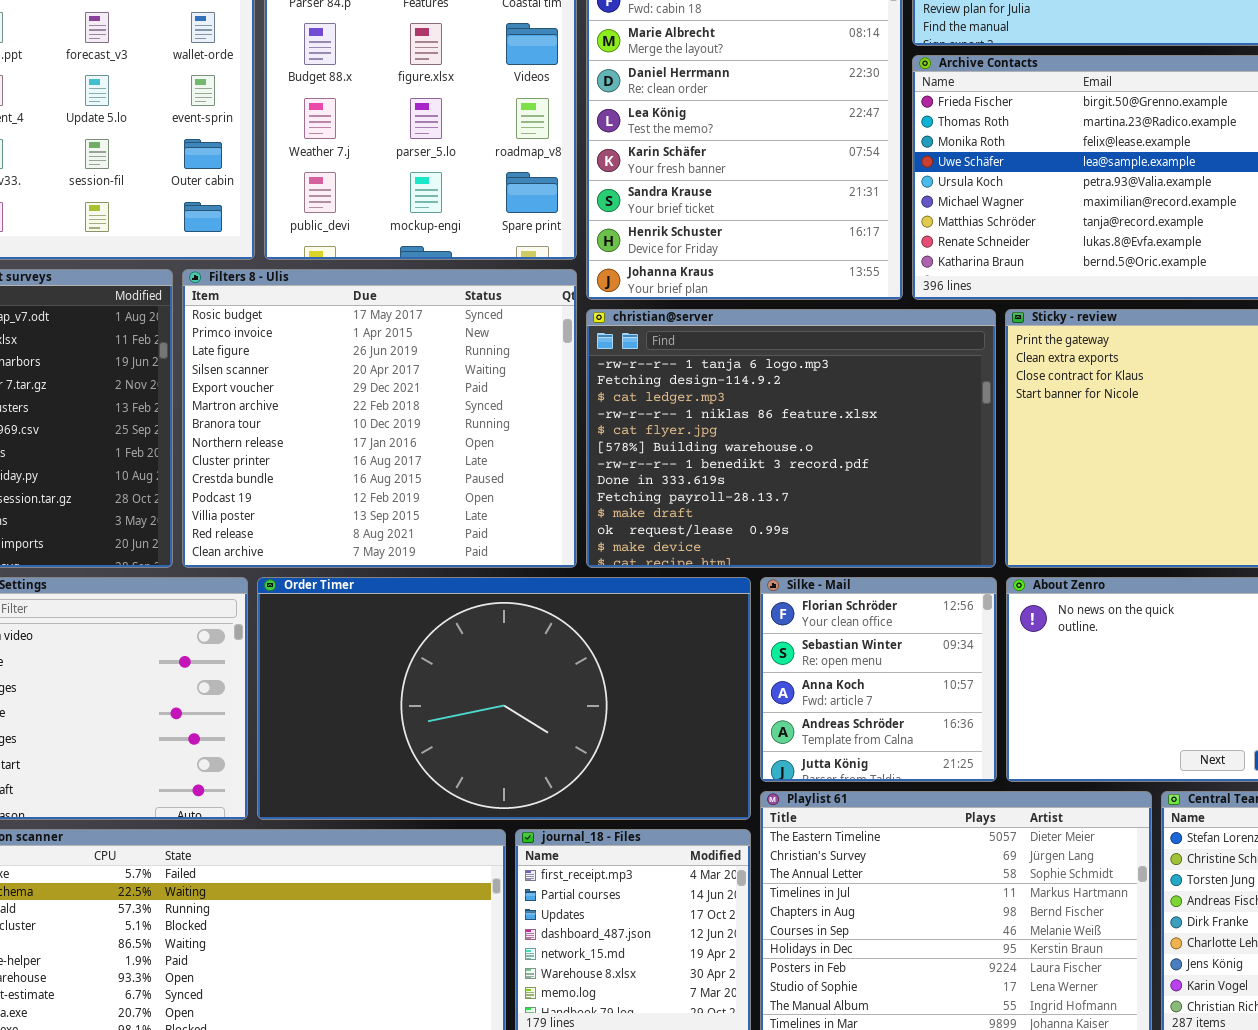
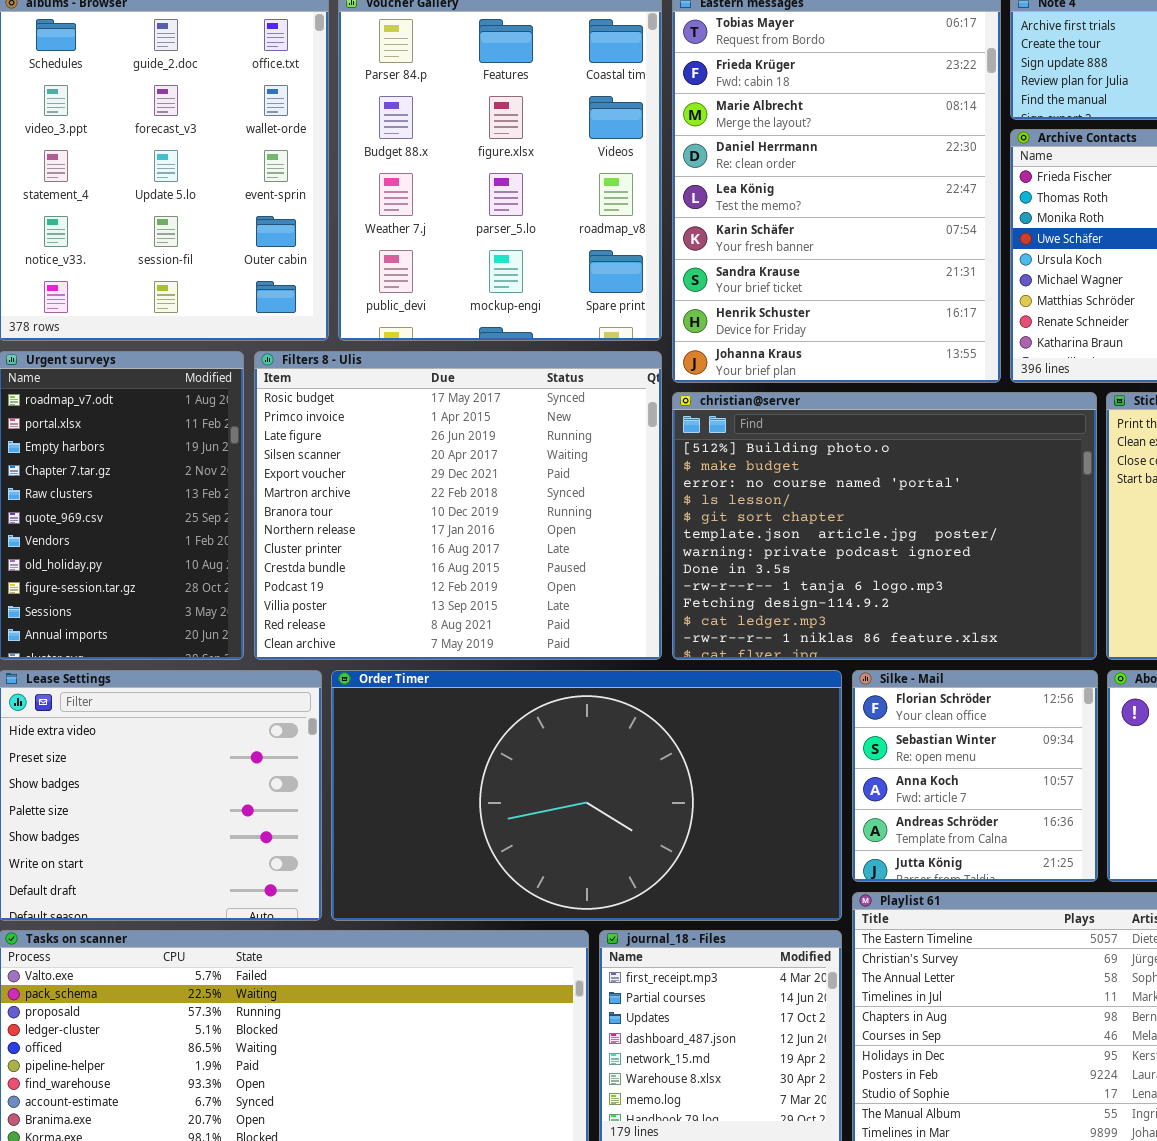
christian@server: [586,309,996,568] -> [672,392,1097,660], scrolled up 8 rows

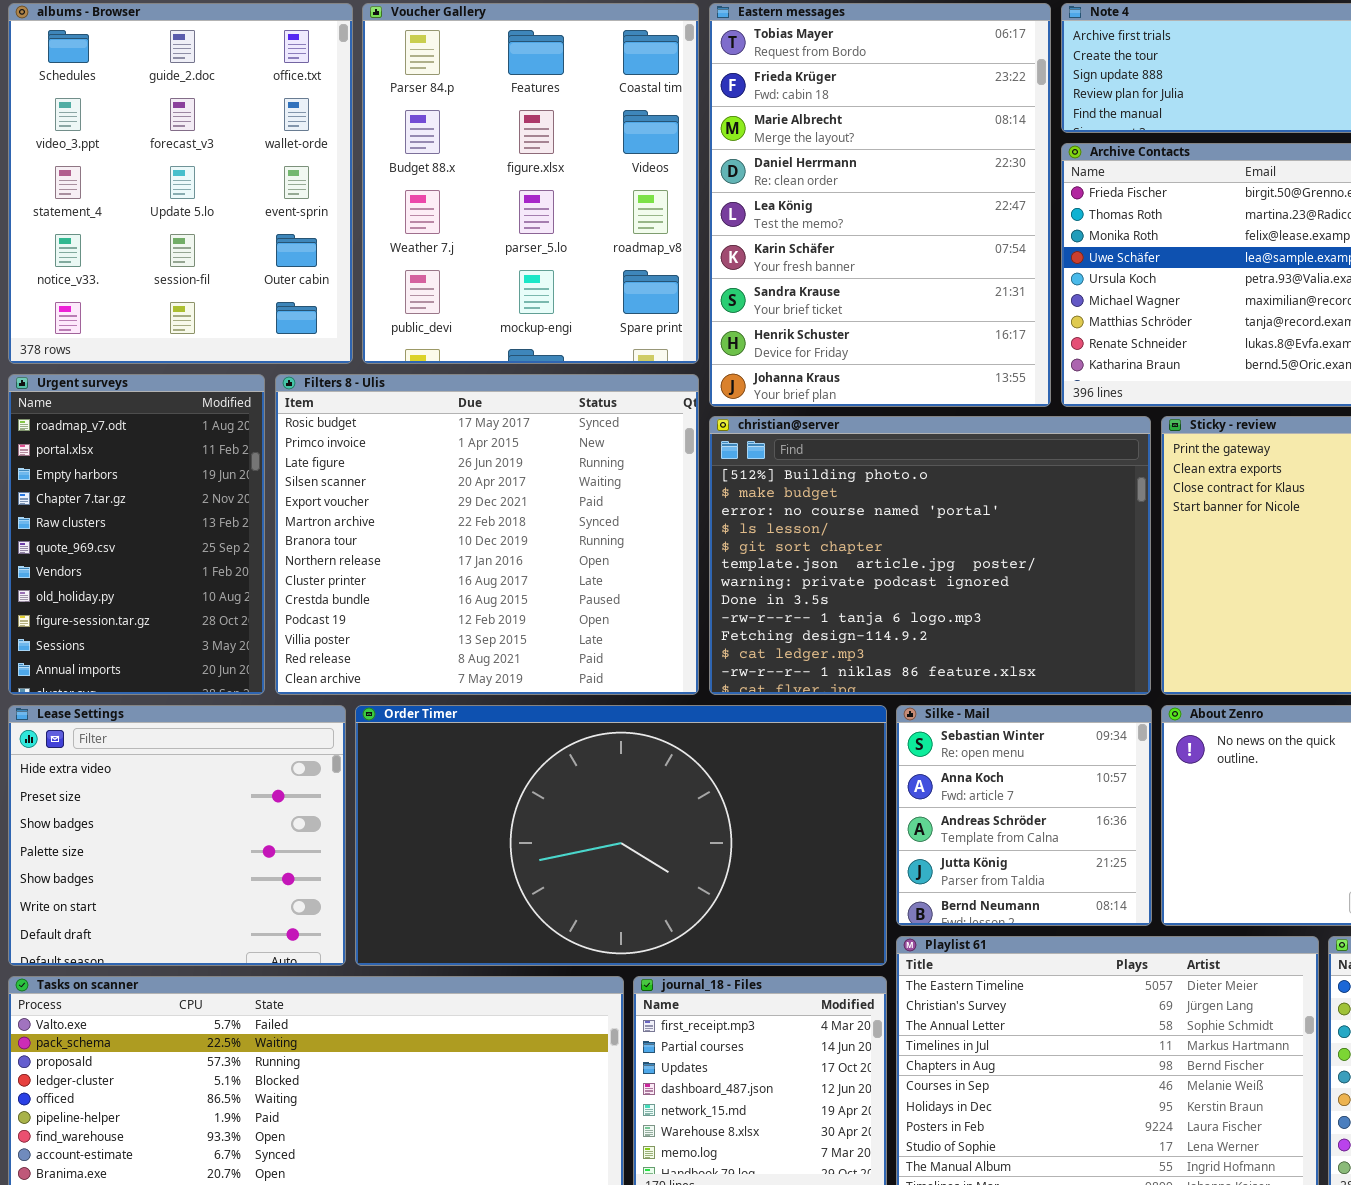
Silke - Mail: [852,670,1098,882] -> [896,705,1152,926], scrolled down 1 row

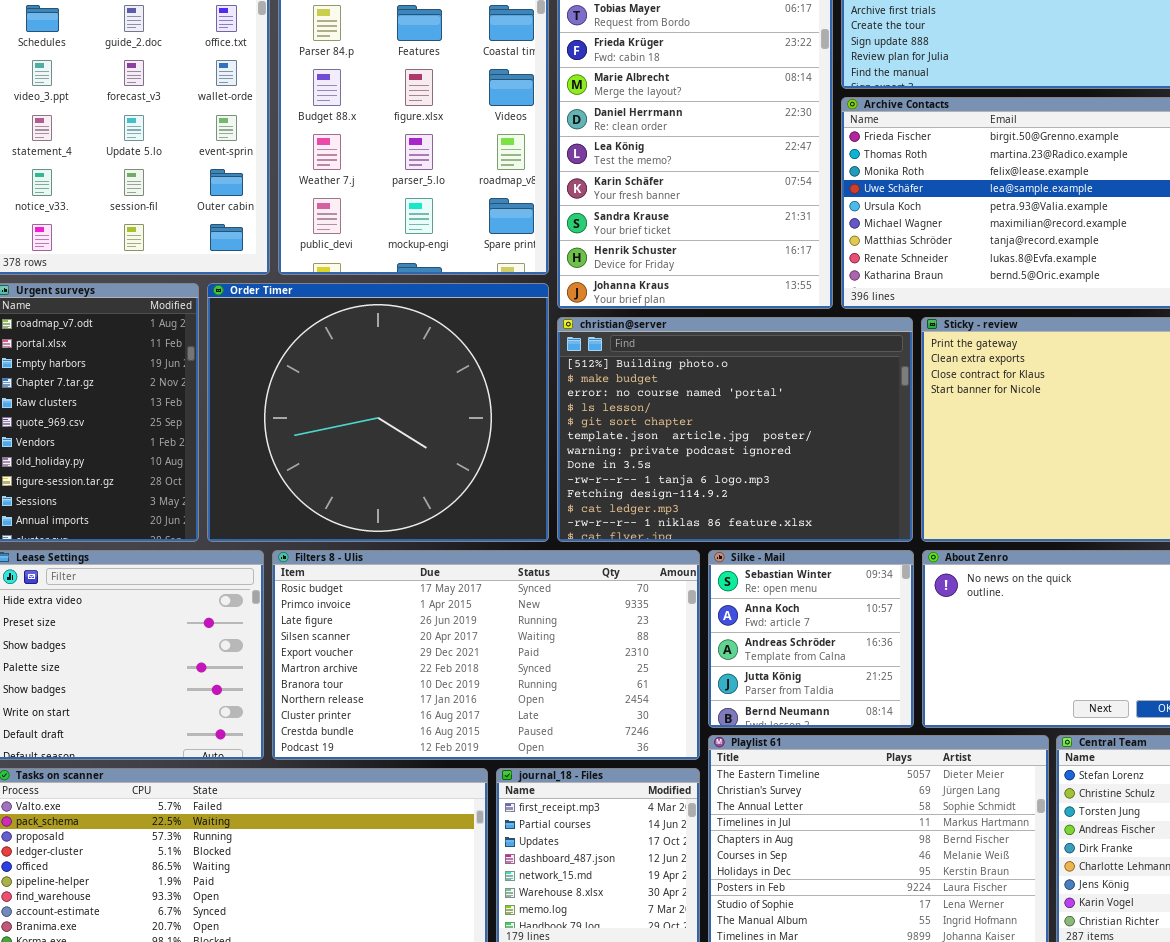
Filters 8 - Ulis: [275,374,699,695] -> [272,550,700,760], moved, resized
Order Timer: [355,705,887,966] -> [207,283,549,542], moved, resized

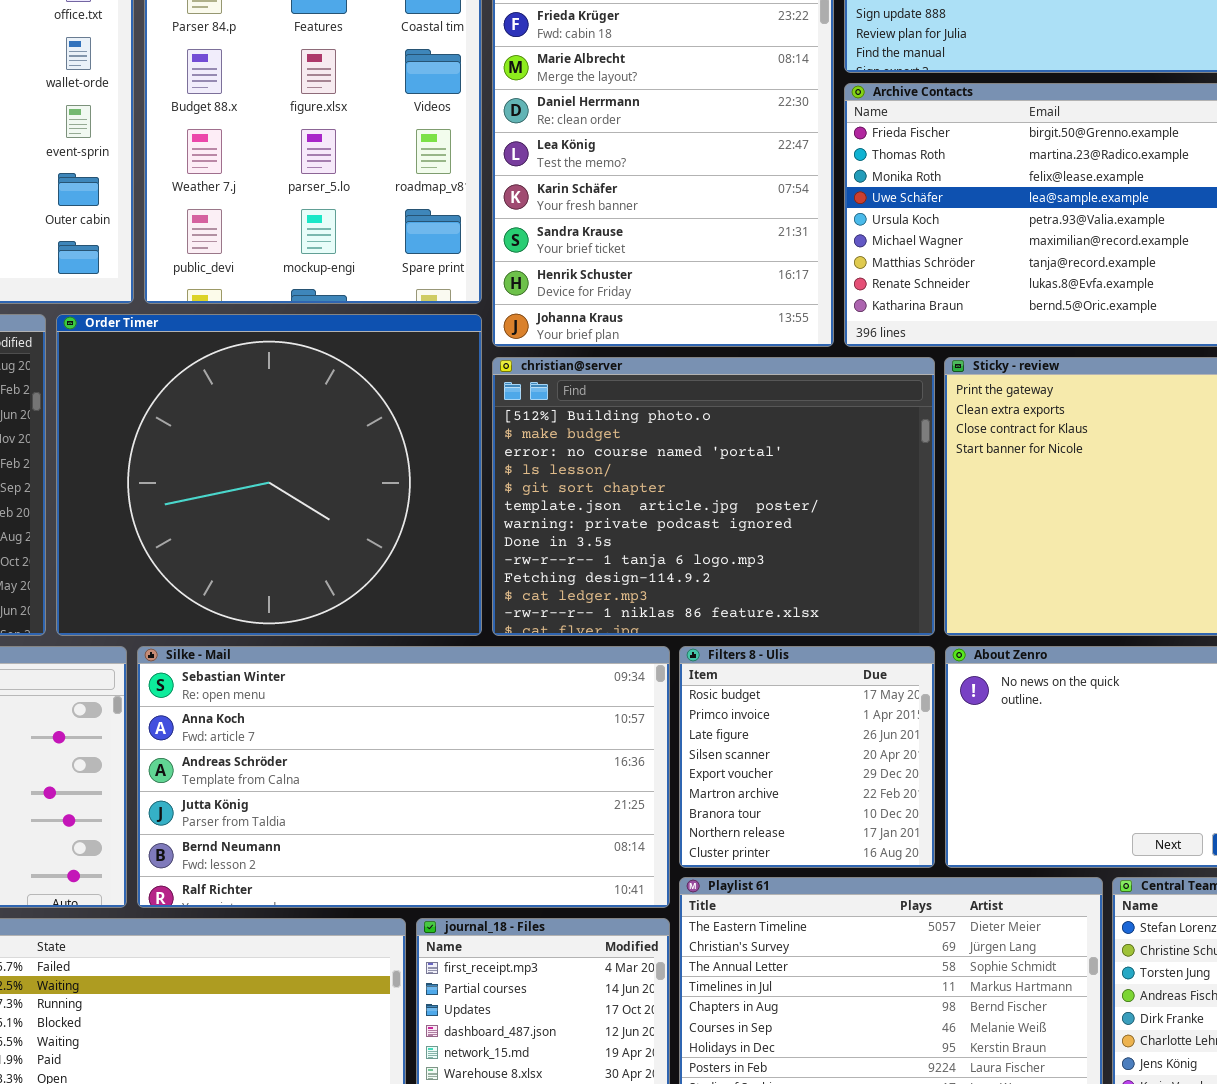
Filters 8 - Ulis: [272,550,700,760] -> [679,646,935,868], moved, resized
Silke - Mail: [708,550,914,728] -> [137,646,670,908], moved, resized

